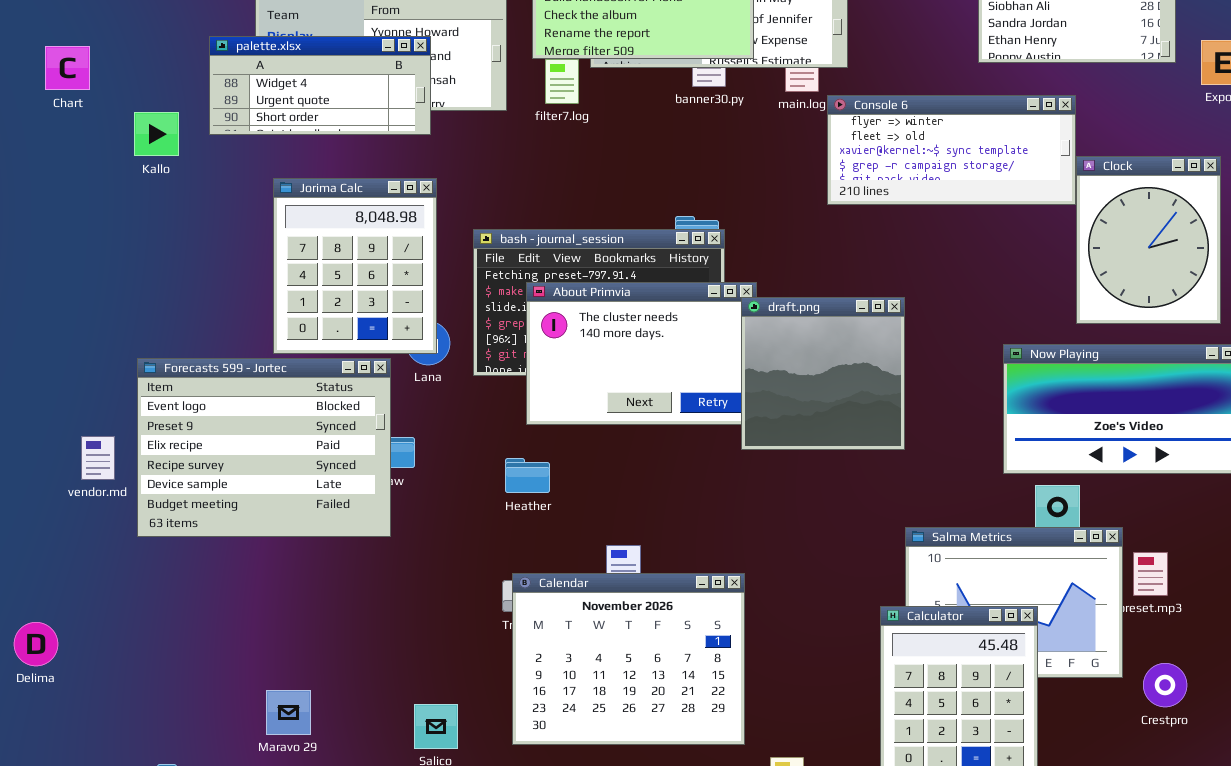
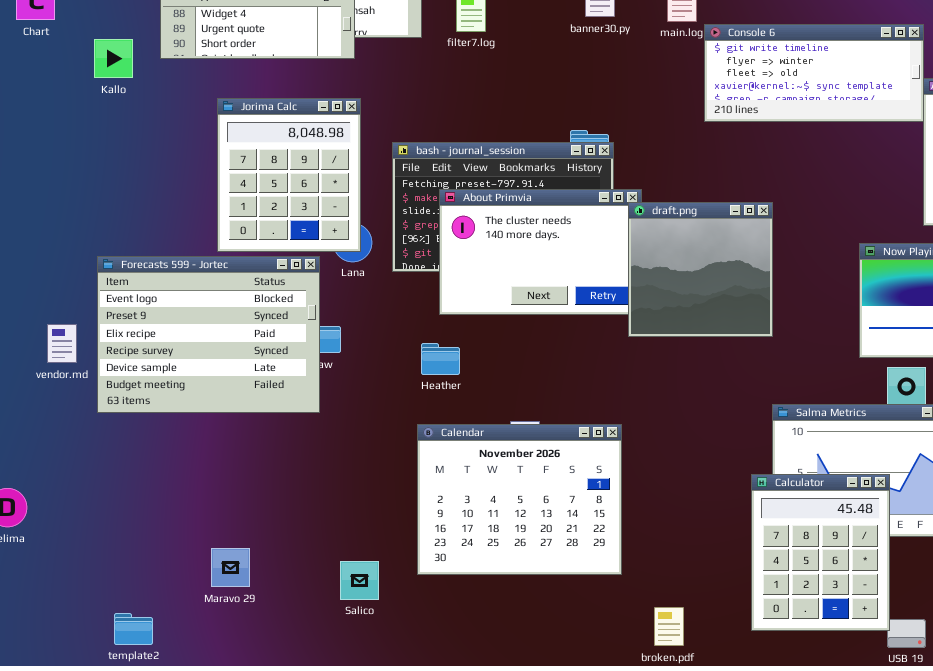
Console 6: [827,95,1076,205] -> [704,24,924,122], scrolled up 1 row
Calendar: [512,573,745,745] -> [417,424,622,575], moved

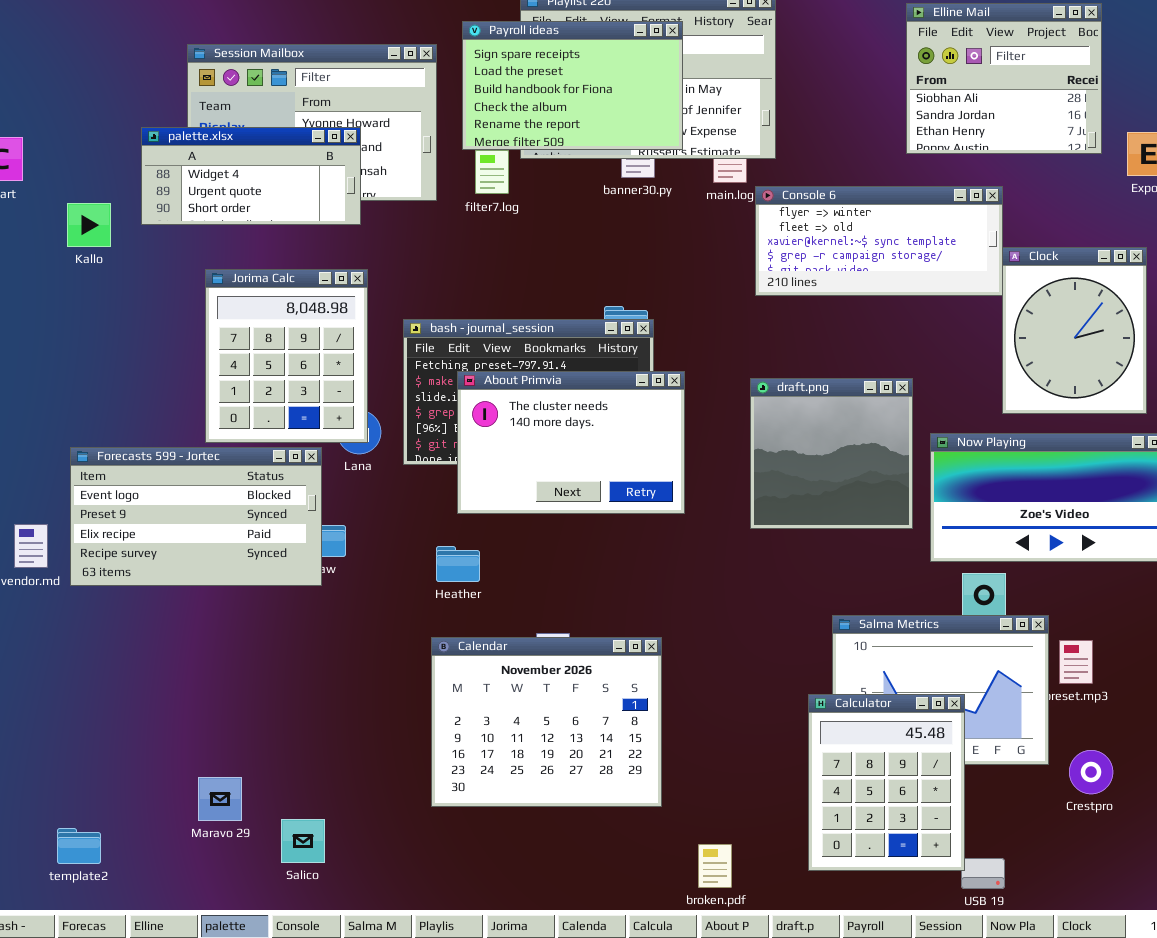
Console 6: [704,24,924,122] -> [755,186,1003,296], scrolled down 1 row
draft.png: [628,202,773,337] -> [750,378,913,529], moved
Forecasts 599 - Jortec: [97,256,320,413] -> [70,447,322,586], resized
Salico: [340,561,379,600] -> [281,819,325,863], moved
template2: [114,613,153,645] -> [57,828,101,864], moved

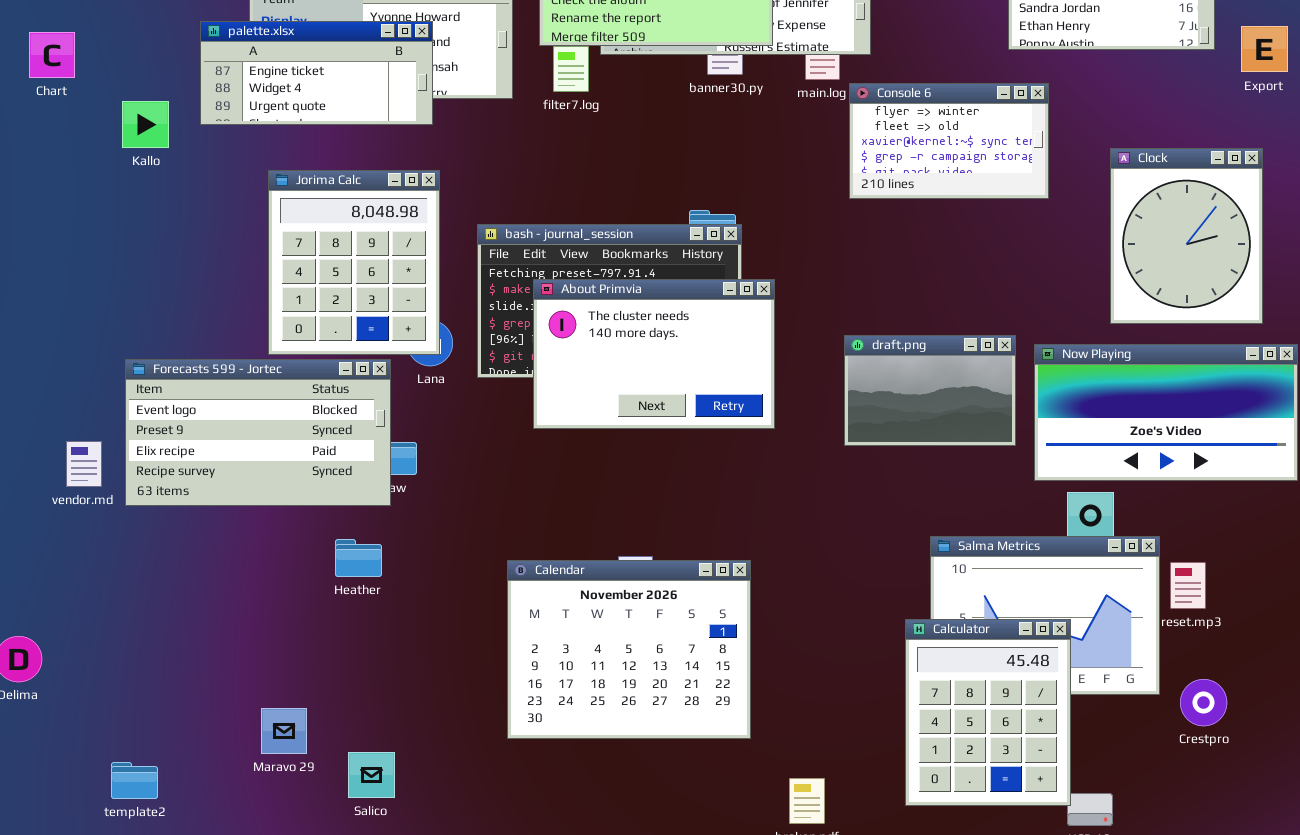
palette.xlsx: [141,127,361,225] -> [200,21,433,125], scrolled up 1 row
Console 6: [755,186,1003,296] -> [849,83,1049,199], resized
draft.png: [750,378,913,529] -> [844,335,1016,446], resized
Heather: [436,546,480,582] -> [335,539,382,577], moved

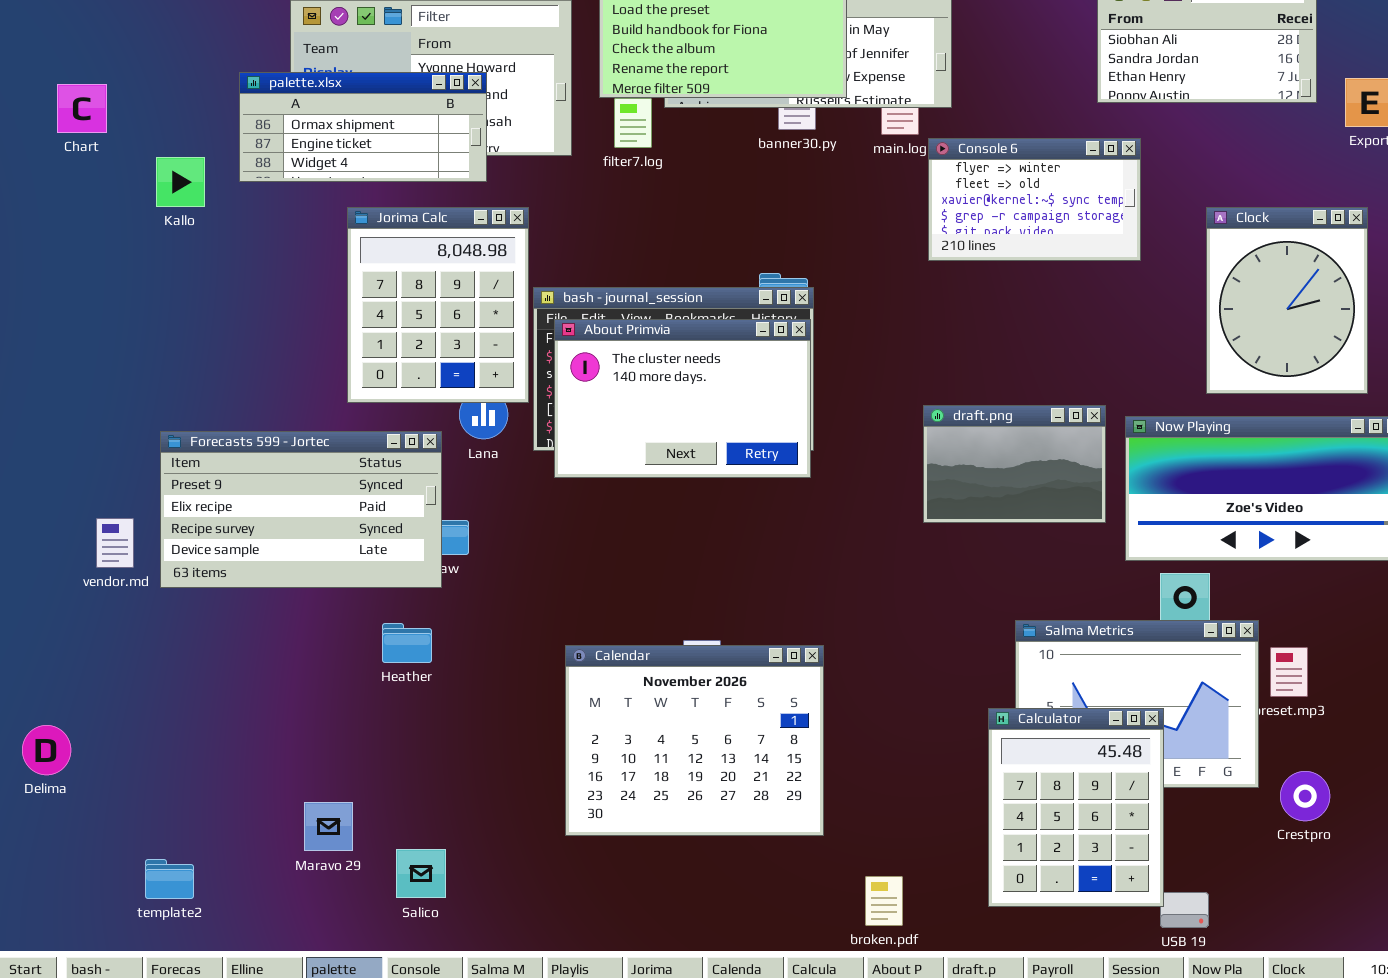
palette.xlsx: [200,21,433,125] -> [239,72,487,182], scrolled up 1 row
Jorima Calc: [268,170,440,355] -> [347,207,529,403], moved
About Primvia: [533,279,775,429] -> [554,319,811,478], moved
Forecasts 599 - Jortec: [125,359,391,506] -> [160,431,442,588], scrolled down 1 row

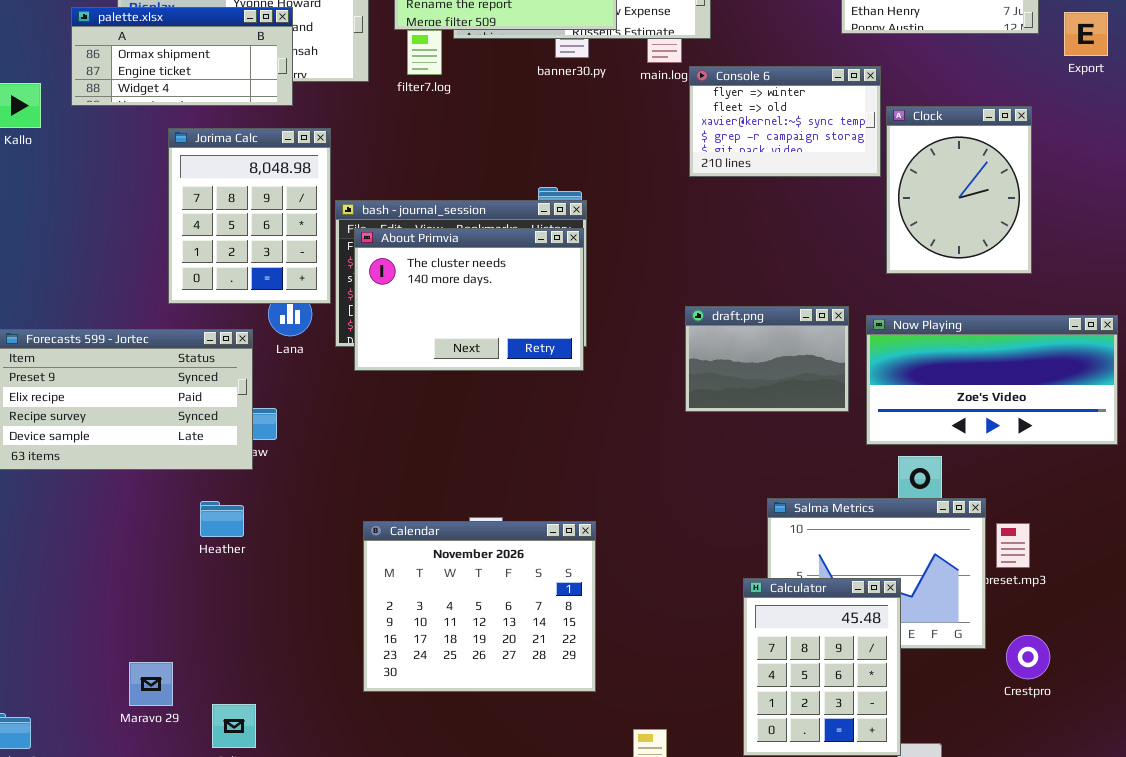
Clock: [1206,207,1368,394] -> [886,106,1032,274], moved

